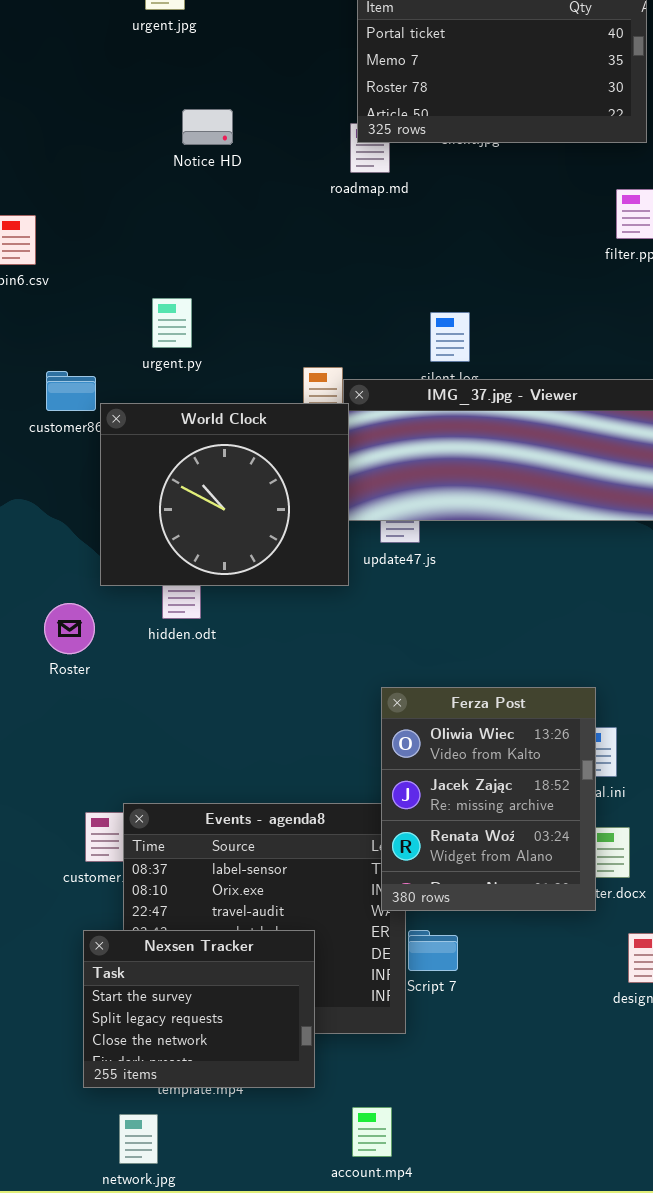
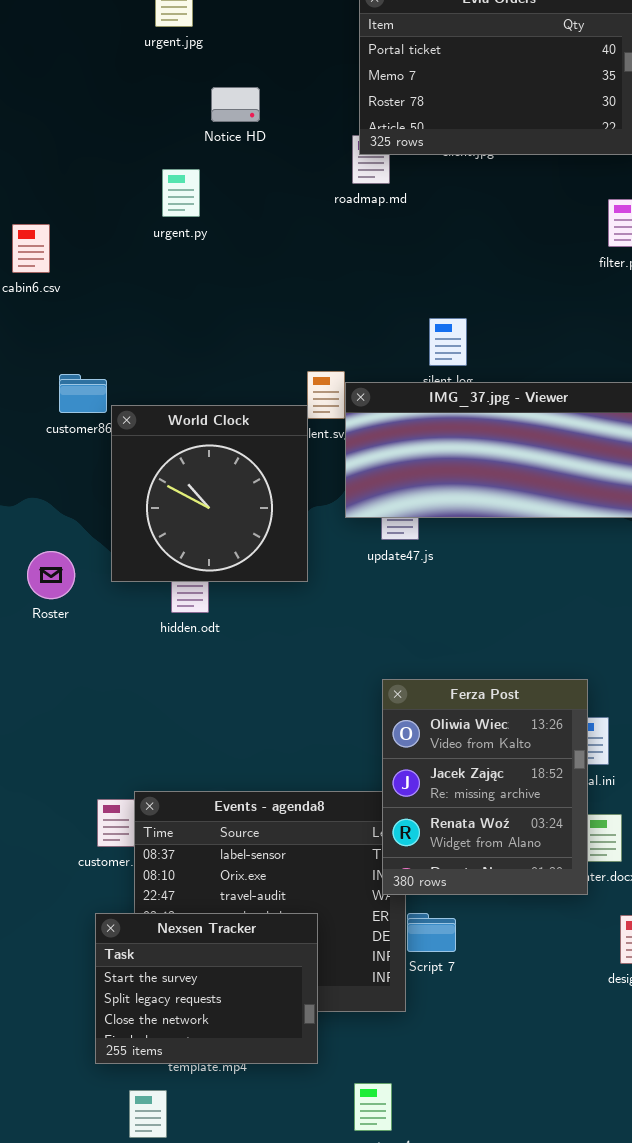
Notice HD: [182,109,233,145] -> [211,87,260,122], moved
urgent.py: [152,298,192,348] -> [162,169,200,217], moved
World Clock: [100,403,349,586] -> [111,405,308,582], resized
Roster: [44,603,95,654] -> [27,551,75,599], moved

